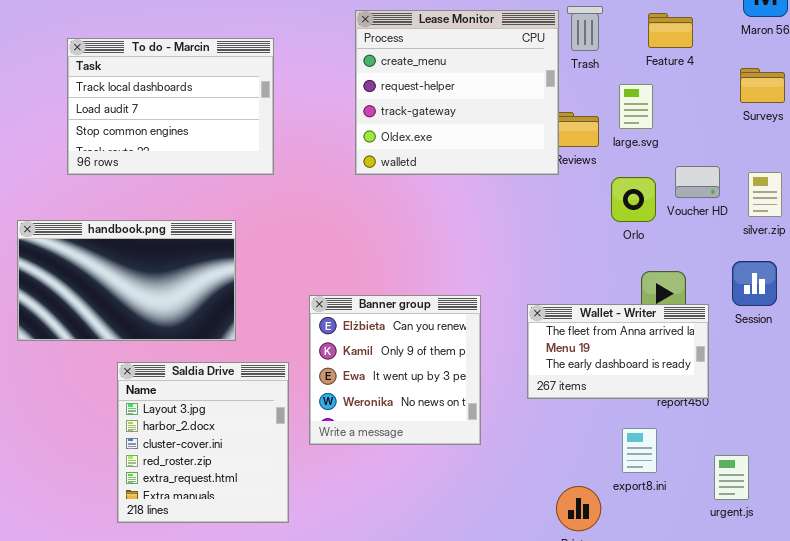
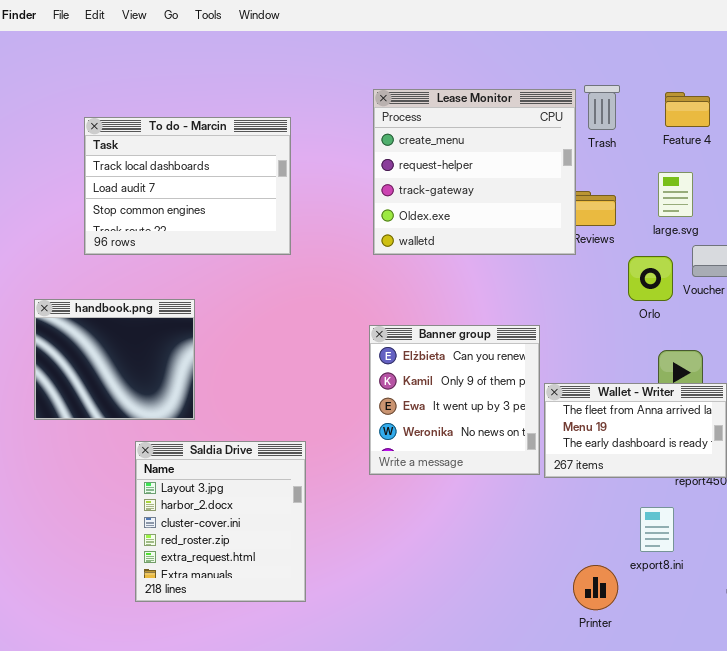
large.svg: [619,84,653,129] -> [658,172,693,217], moved
handbook.png: [17,220,236,341] -> [34,299,195,420], resized
Banner group: [309,295,481,445] -> [369,325,540,475], moved

